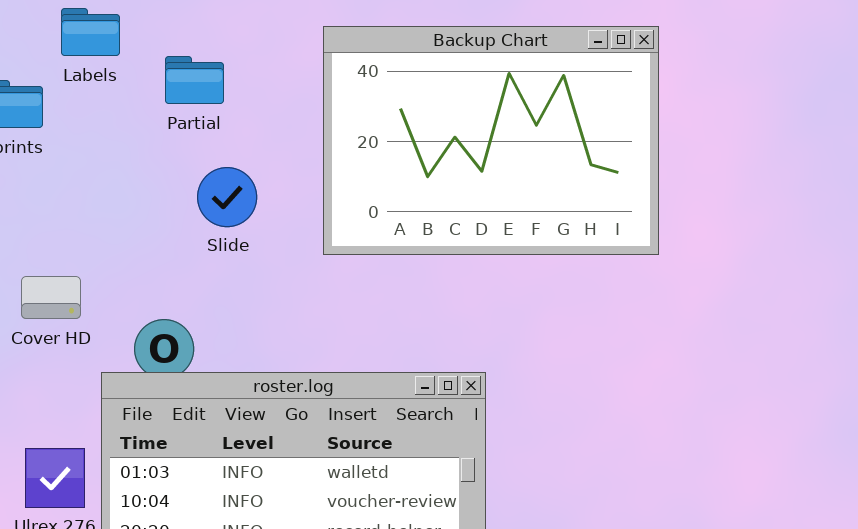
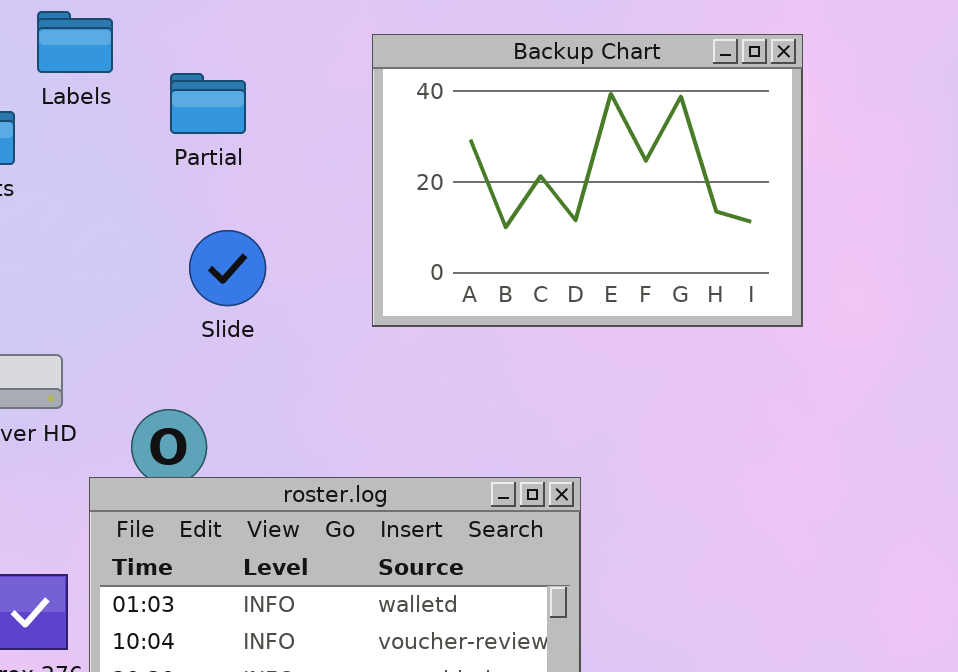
Slide: [197,167,257,227] -> [189,230,266,306], moved

